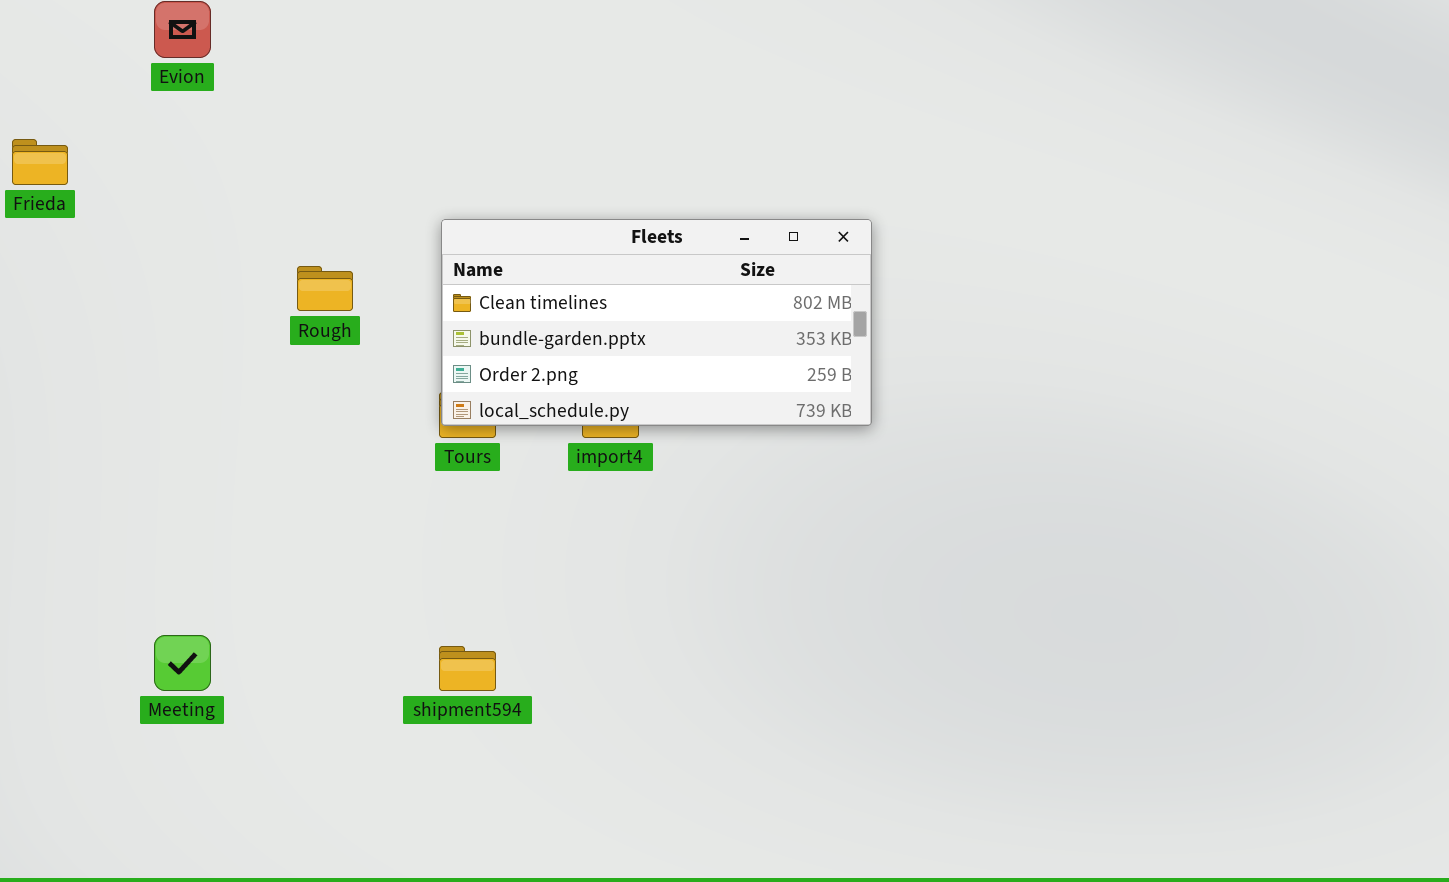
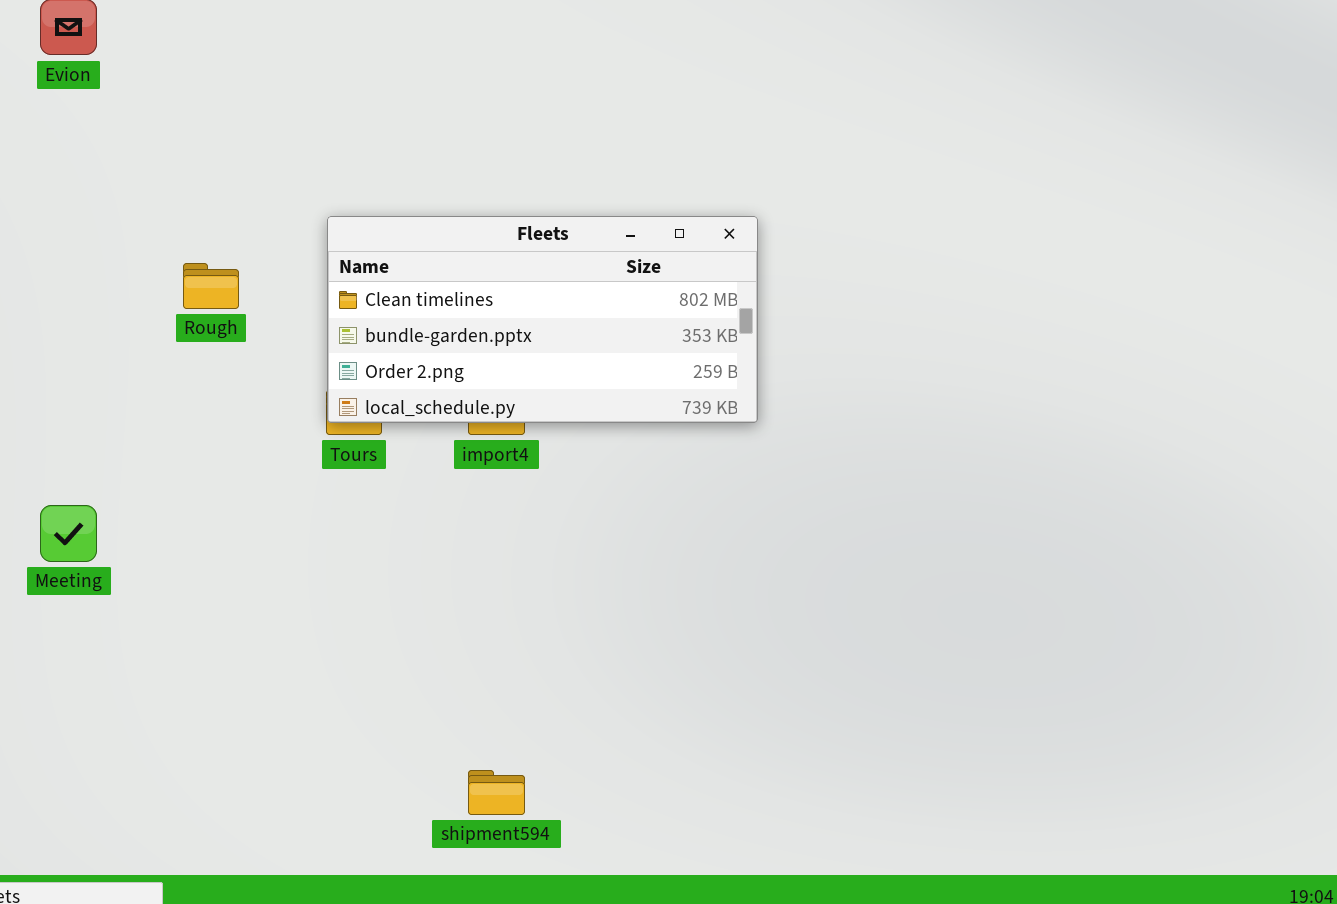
Meeting: [154,635,211,691] -> [40,505,97,562], moved
shipment594: [439,646,496,691] -> [468,770,525,815], moved

